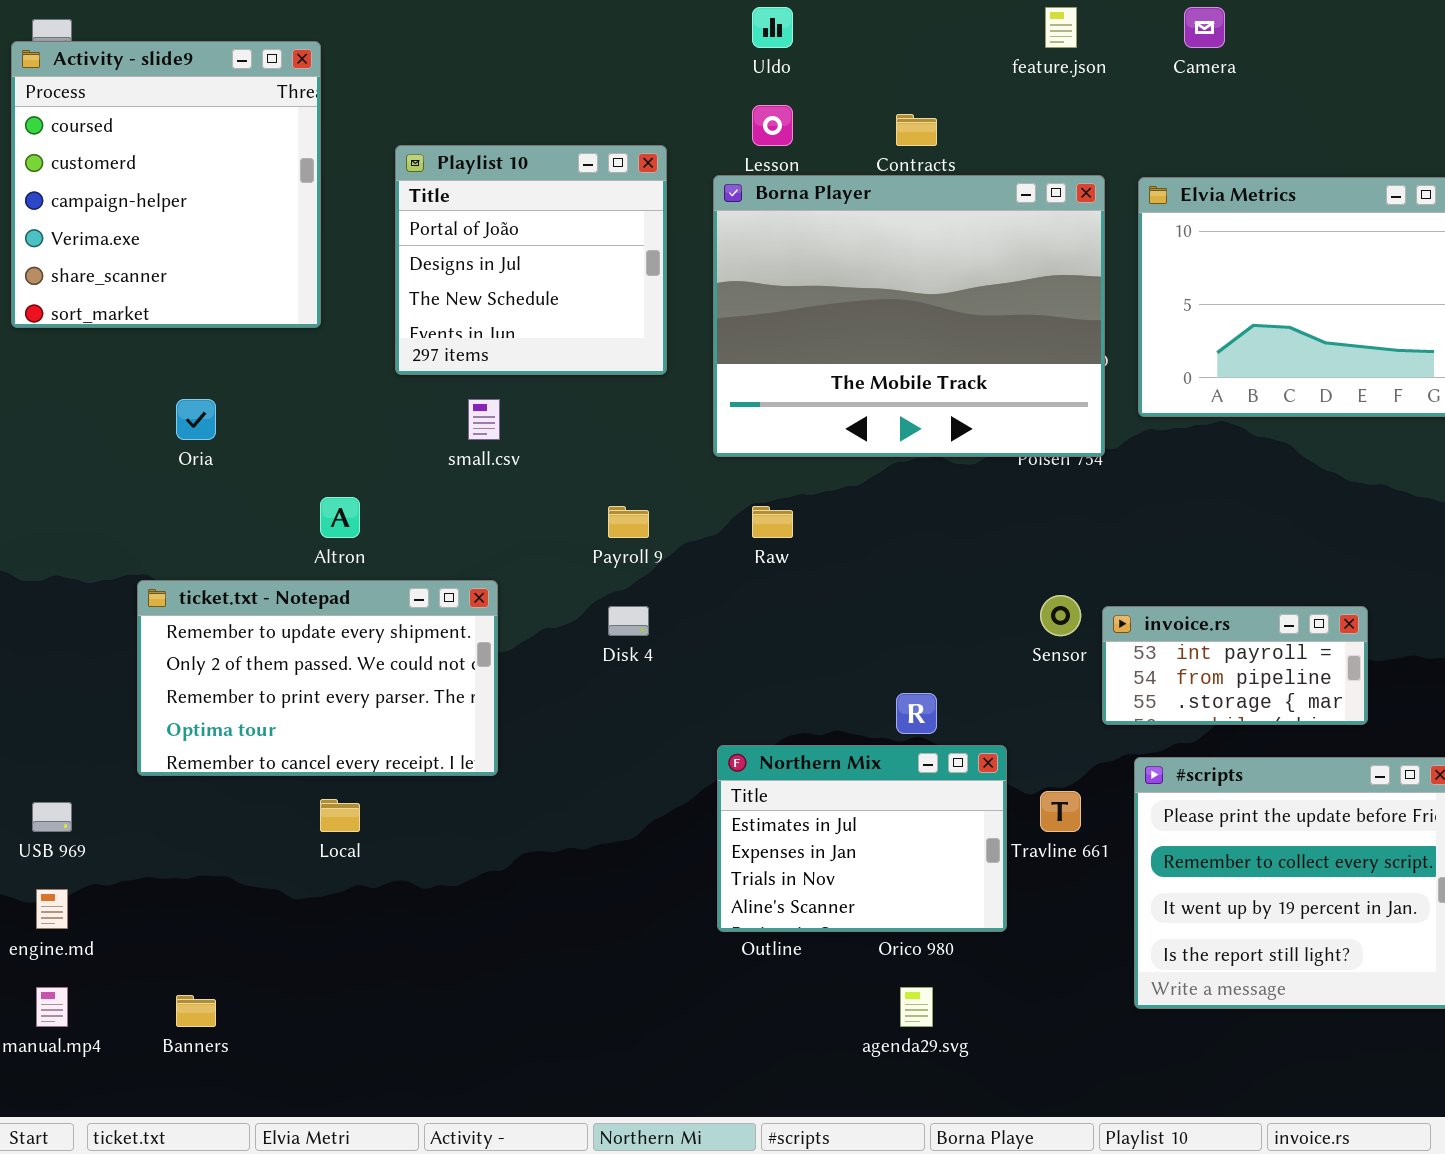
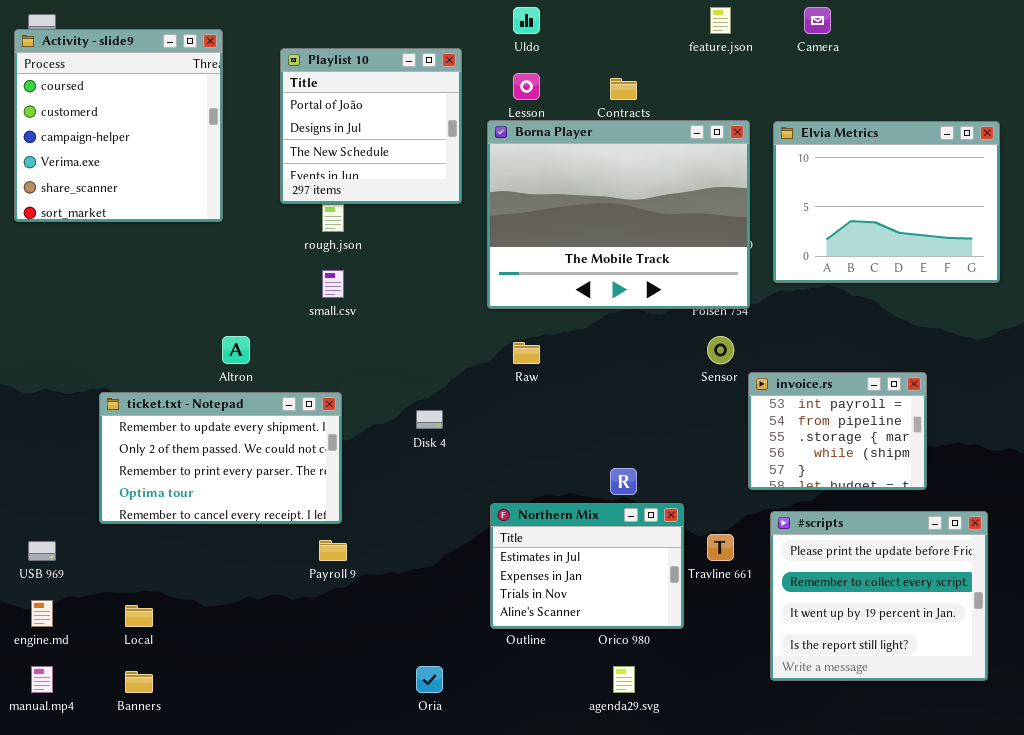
Playlist 10: [395,145,667,375] -> [280,48,462,204], moved
Oria: [176,399,216,440] -> [416,666,443,693], moved
Payroll 9: [608,506,649,538] -> [319,540,347,561], moved
Sensor: [1040,595,1081,636] -> [707,336,734,364], moved
invoice.rs: [1102,606,1368,725] -> [748,372,927,490], resized
Local: [320,799,360,832] -> [125,605,153,627], moved

